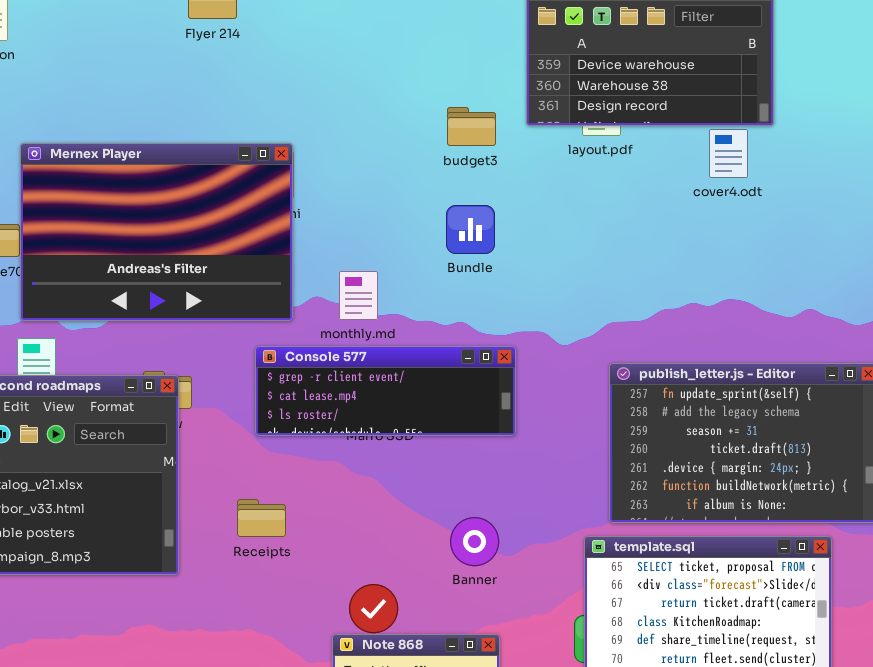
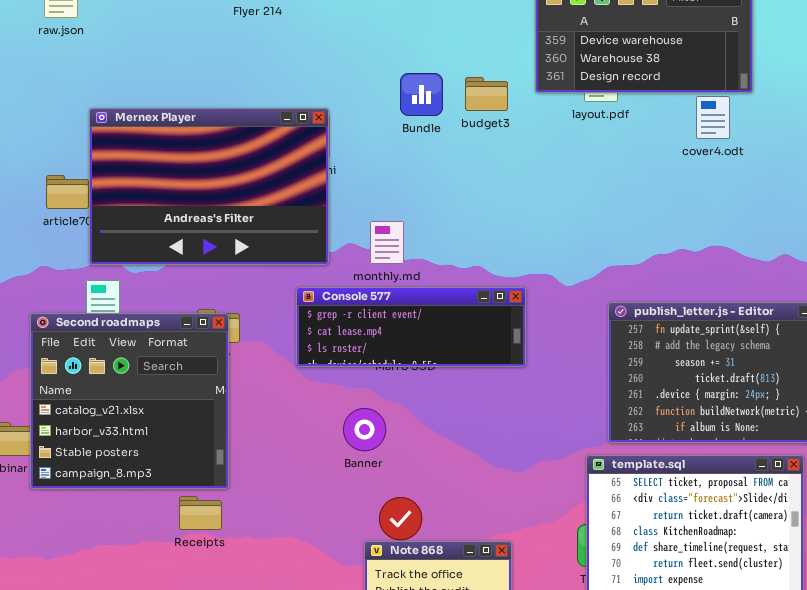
Bundle: [446,205,495,254] -> [400,73,443,116], moved
Receipts: [237,499,286,537] -> [179,496,222,530], moved
Banner: [450,517,499,566] -> [343,408,386,451], moved

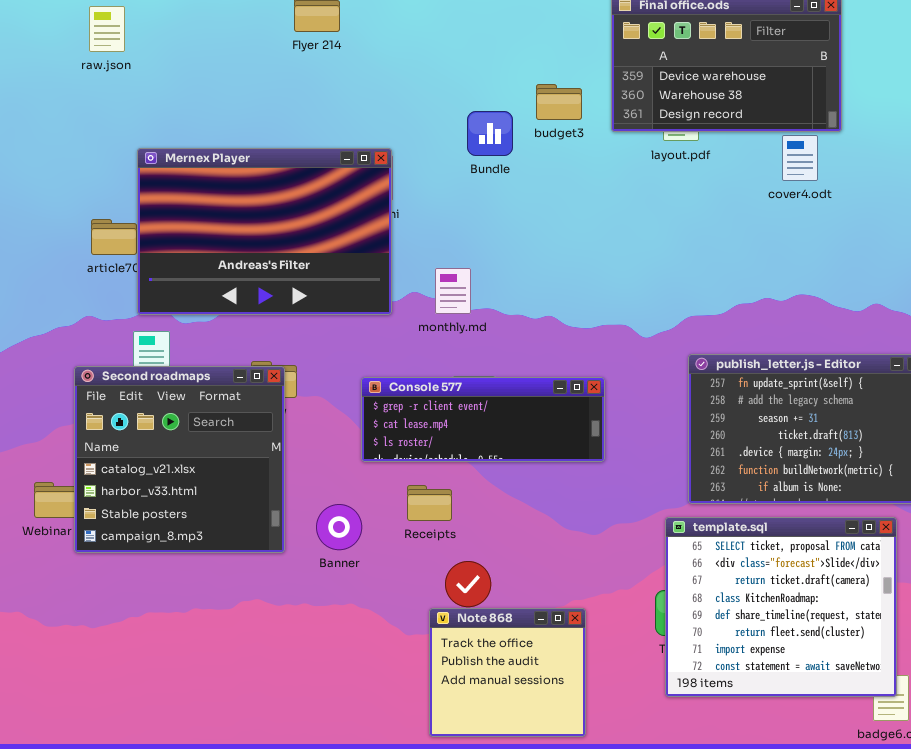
budget3: [465,77,508,111] -> [536,84,582,120], moved
Console 577: [296,287,526,367] -> [361,377,605,462], moved
Banner: [343,408,386,451] -> [316,504,362,550], moved
Receipts: [179,496,222,530] -> [407,485,452,521], moved

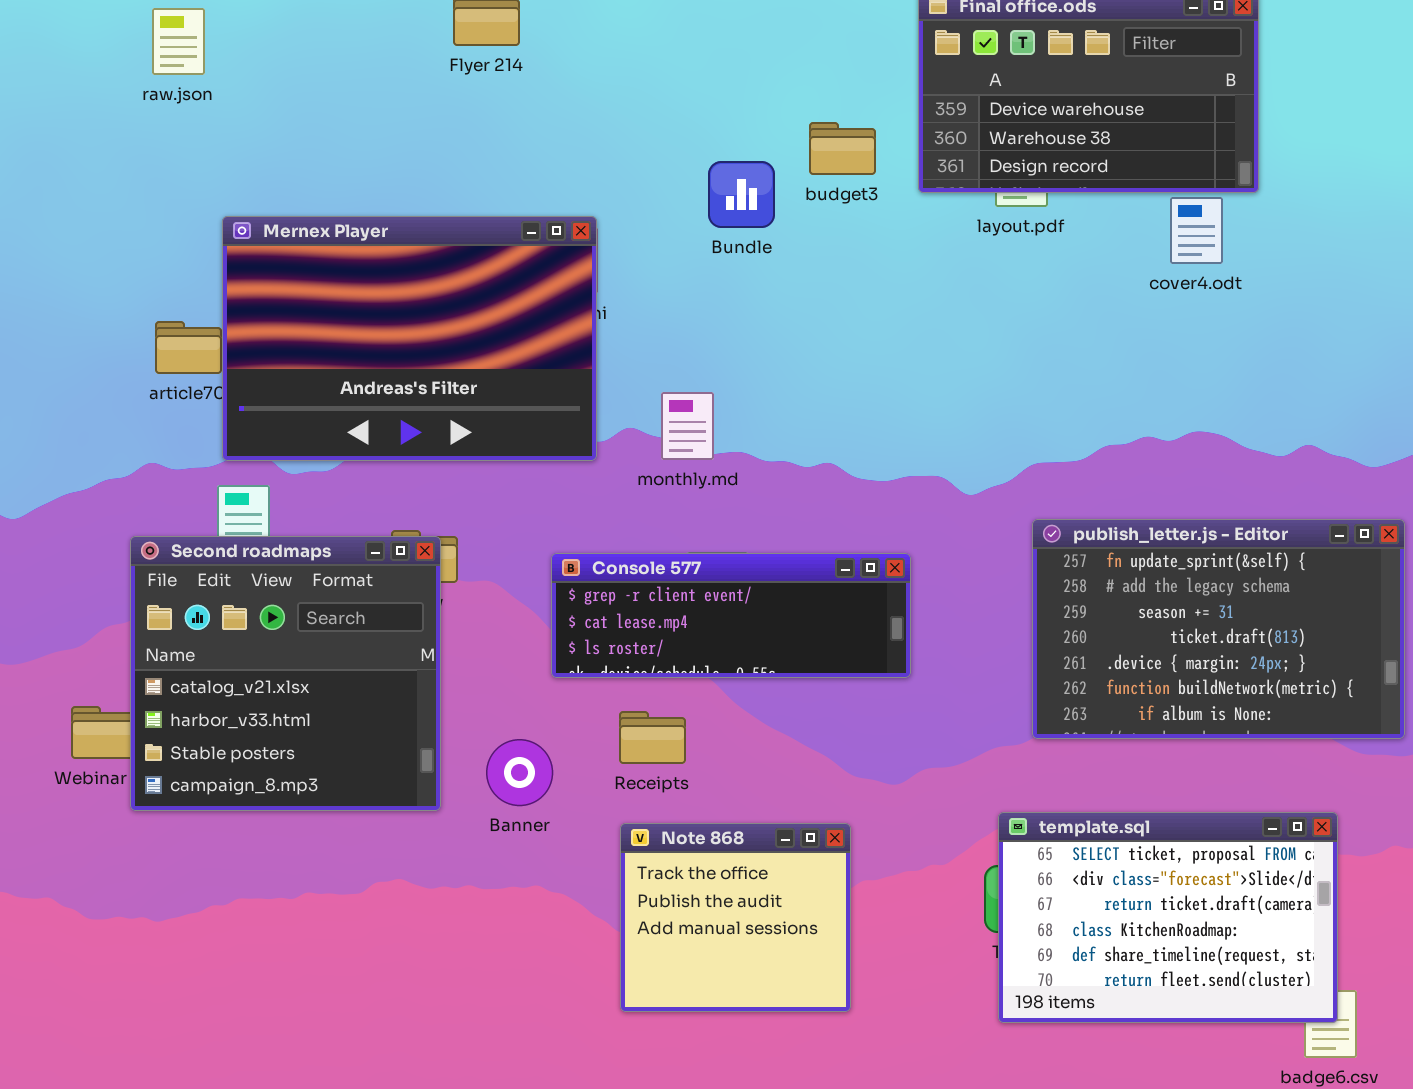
template.sql: [665,517,897,697] -> [998,812,1338,1023], resized
Note 868: [429,608,586,737] -> [620,823,851,1012], moved

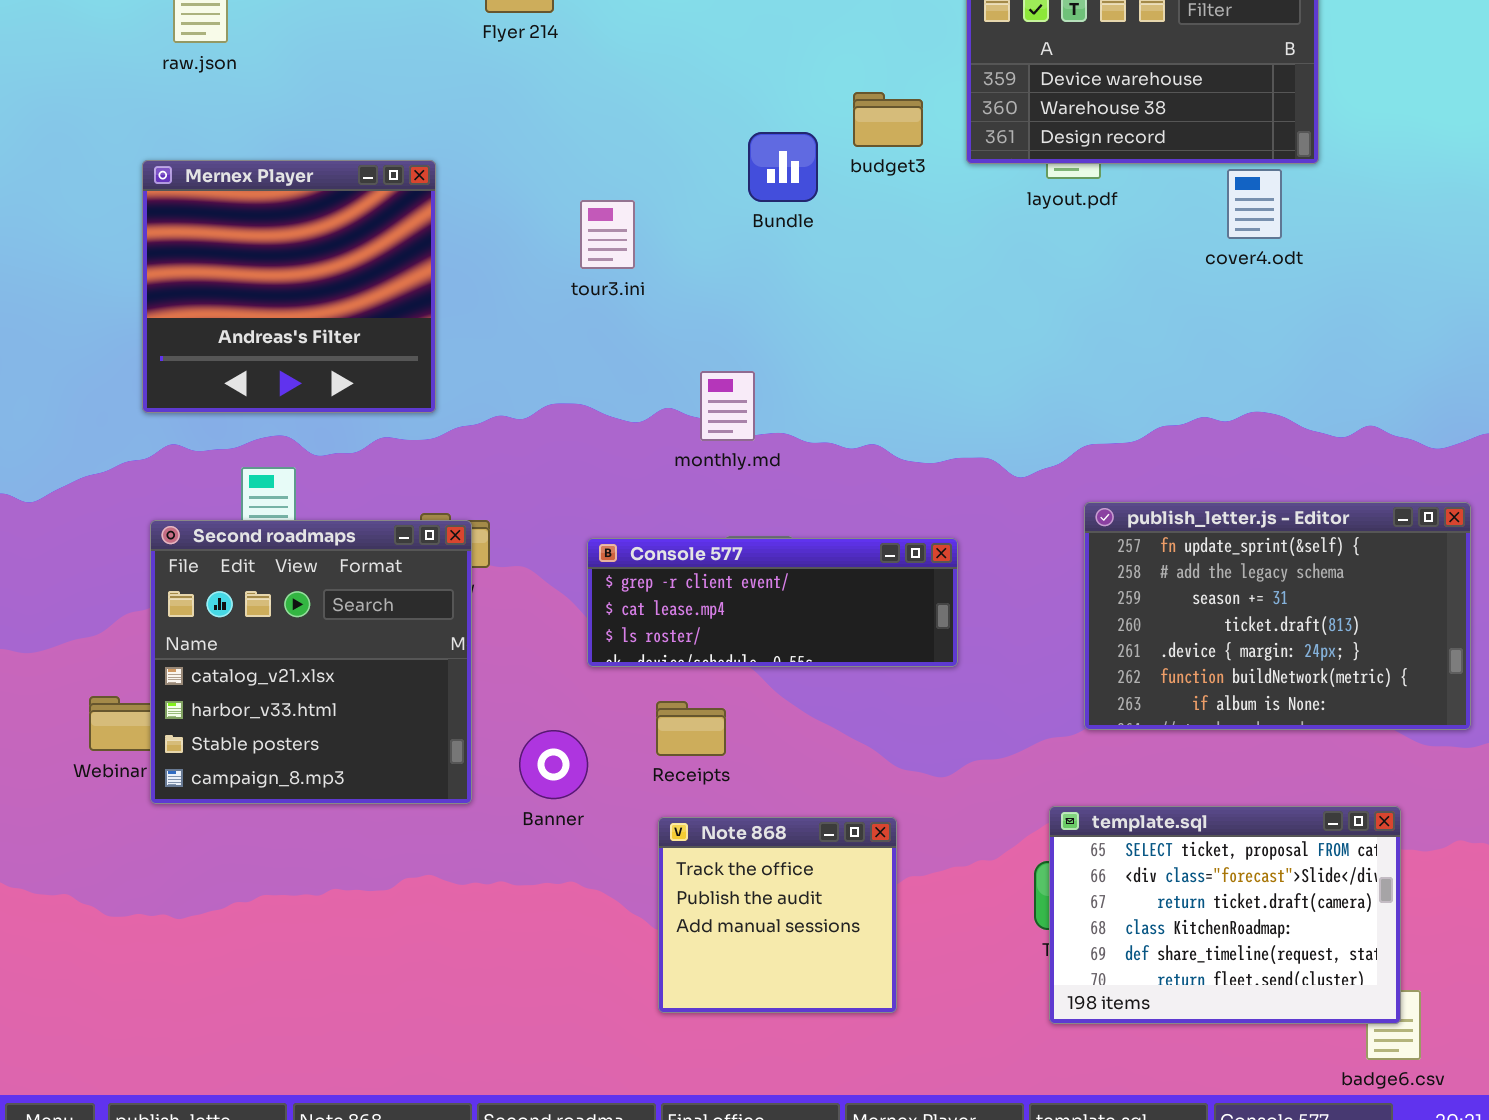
Mernex Player: [222,216,597,461] -> [142,160,436,413], moved, resized

